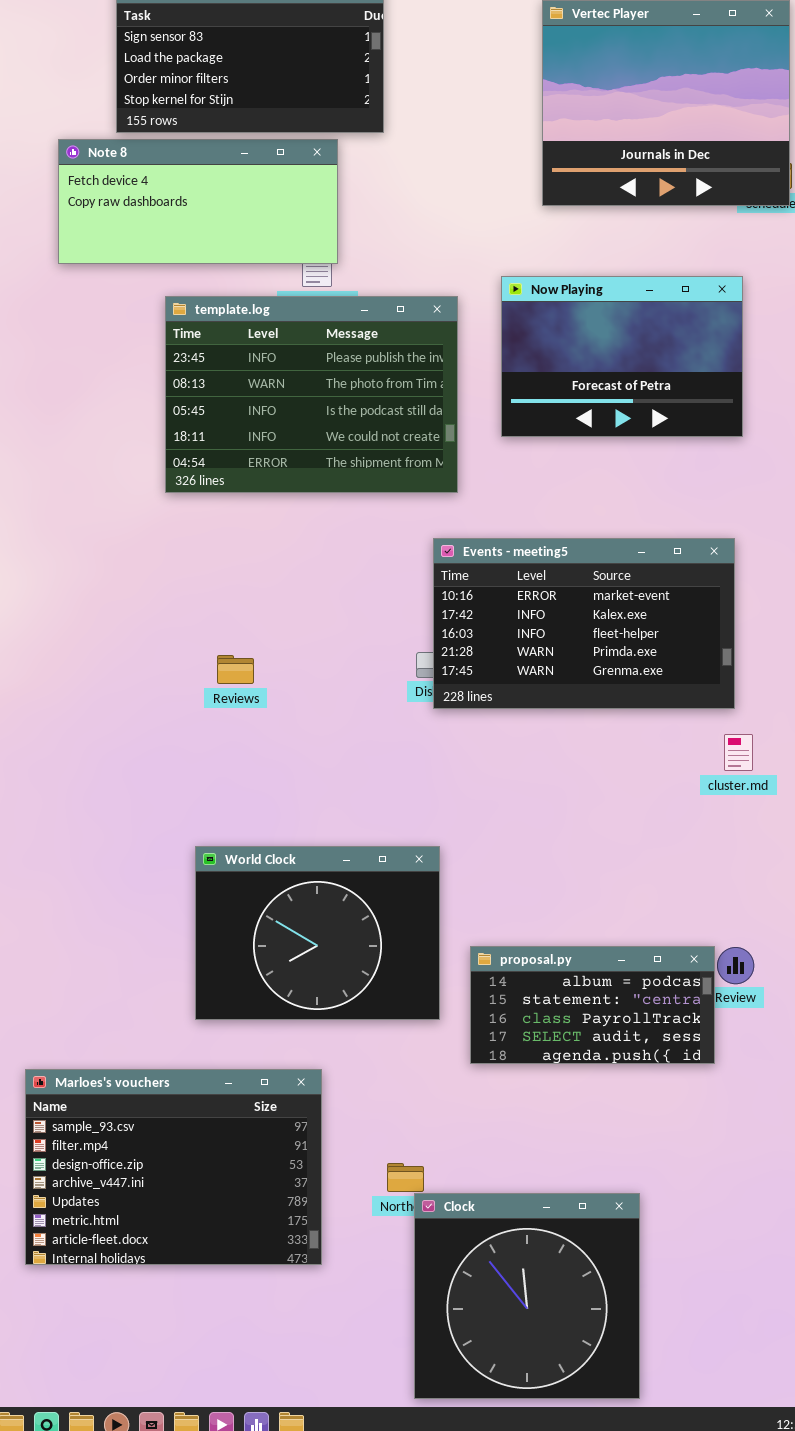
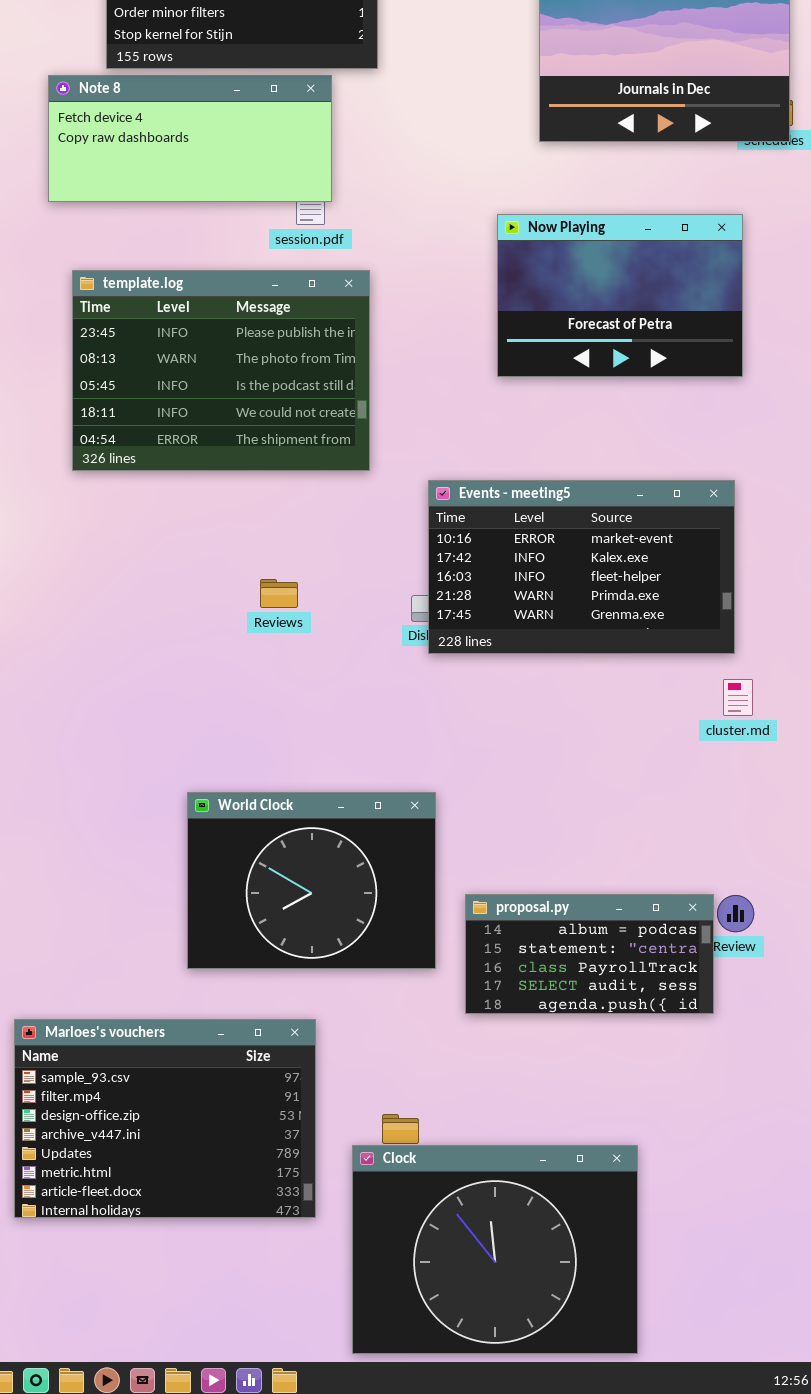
template.log: [165,296,458,493] -> [72,270,370,471], moved
Reviews: [217,655,254,684] -> [260,579,298,608], moved
Clock: [414,1193,640,1399] -> [352,1145,638,1354], resized

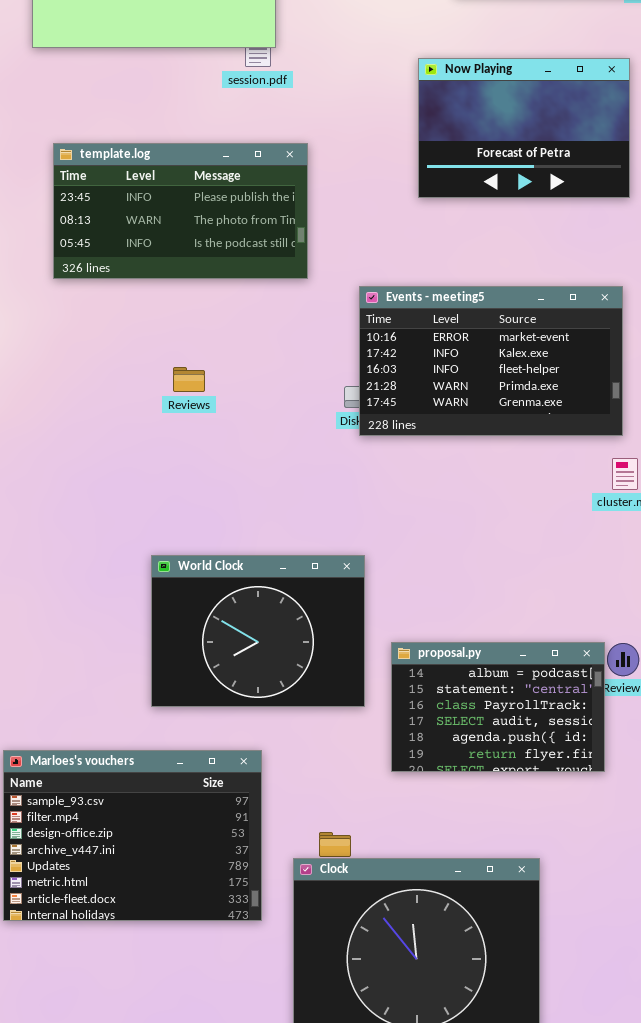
template.log: [72,270,370,471] -> [53,143,308,279], resized
Reviews: [260,579,298,608] -> [173,367,205,392], moved
proposal.py: [465,894,714,1014] -> [391,642,605,772], resized

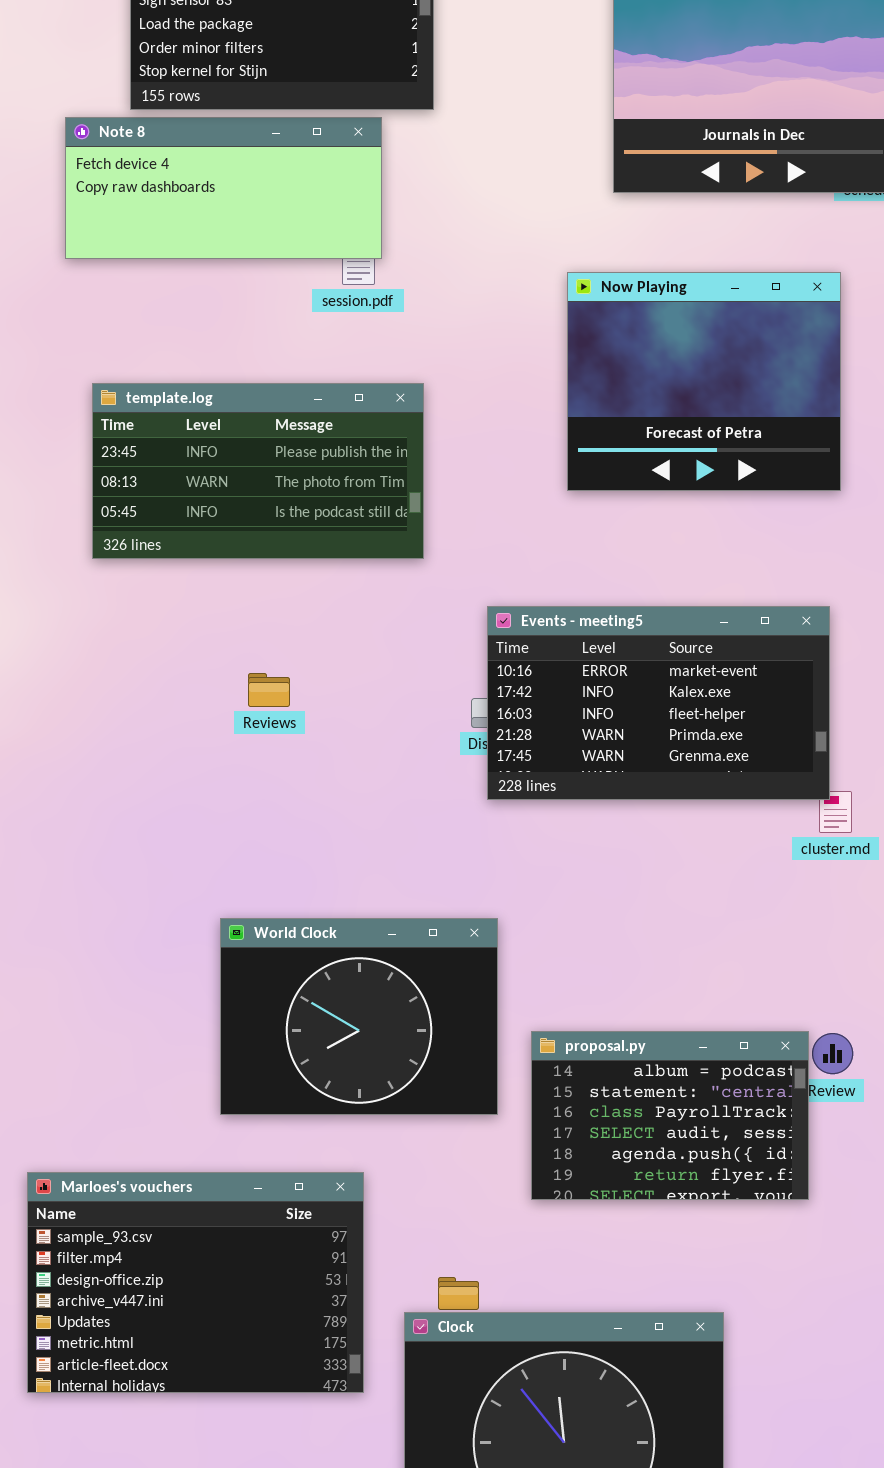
Now Playing: [418,58,630,198] -> [567,272,841,491], resized
Events - meeting5: [359,286,623,436] -> [487,606,830,800], moved

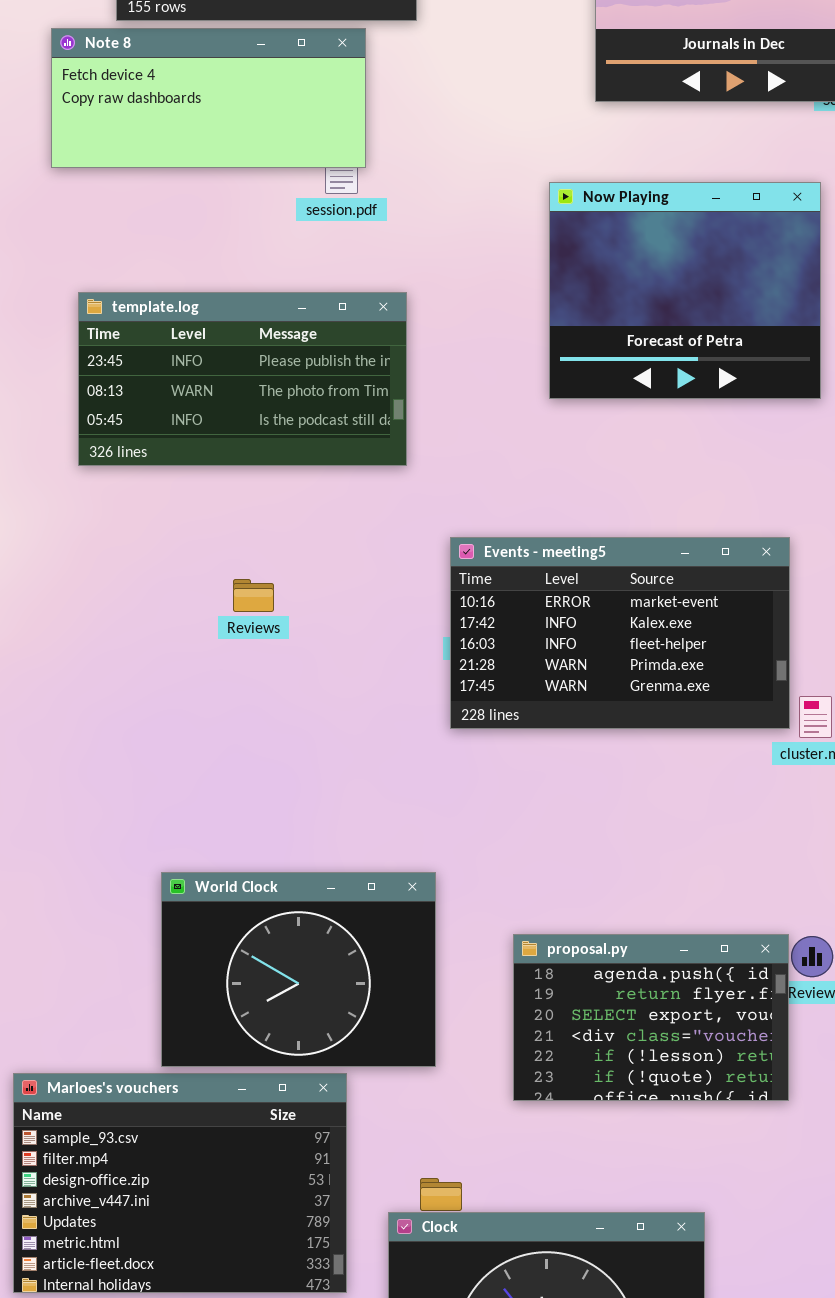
Events - meeting5: [487,606,830,800] -> [450,537,790,729], moved
World Clock: [220,918,498,1115] -> [161,872,436,1067], moved
proposal.py: [531,1031,809,1200] -> [513,934,789,1101], scrolled down 4 rows

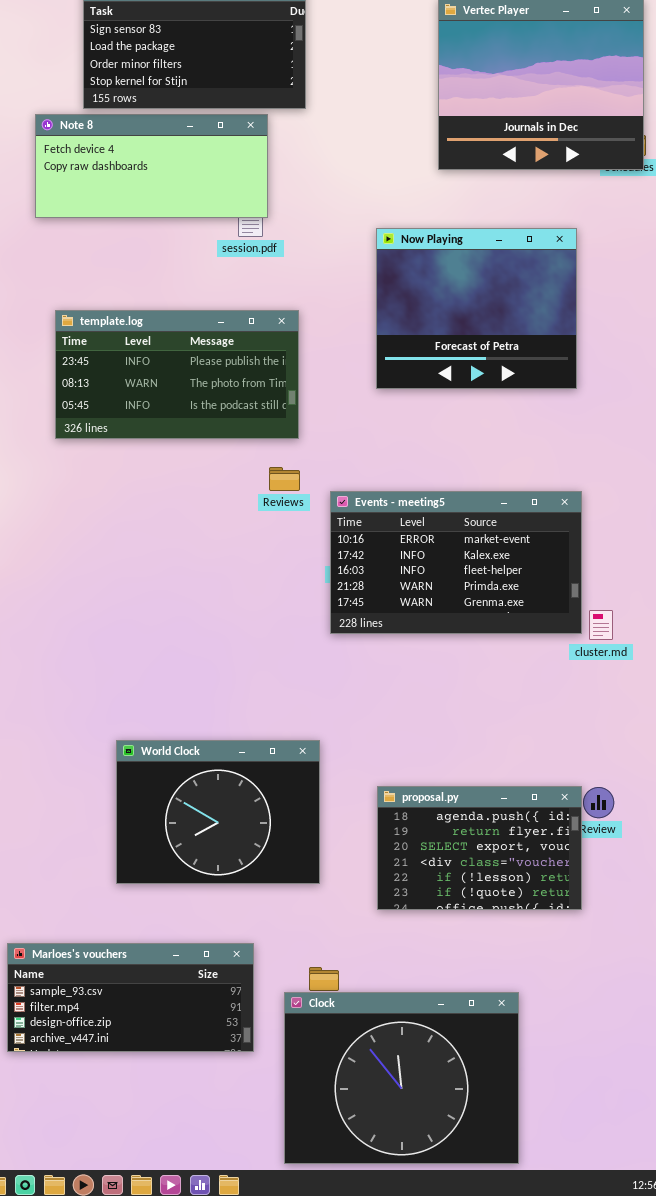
Now Playing: [549,182,821,399] -> [376,228,577,389], moved
Reviews: [233,579,274,612] -> [269,467,300,491], moved
Marloes's vouchers: [13,1073,347,1293] -> [7,943,254,1052], resized

